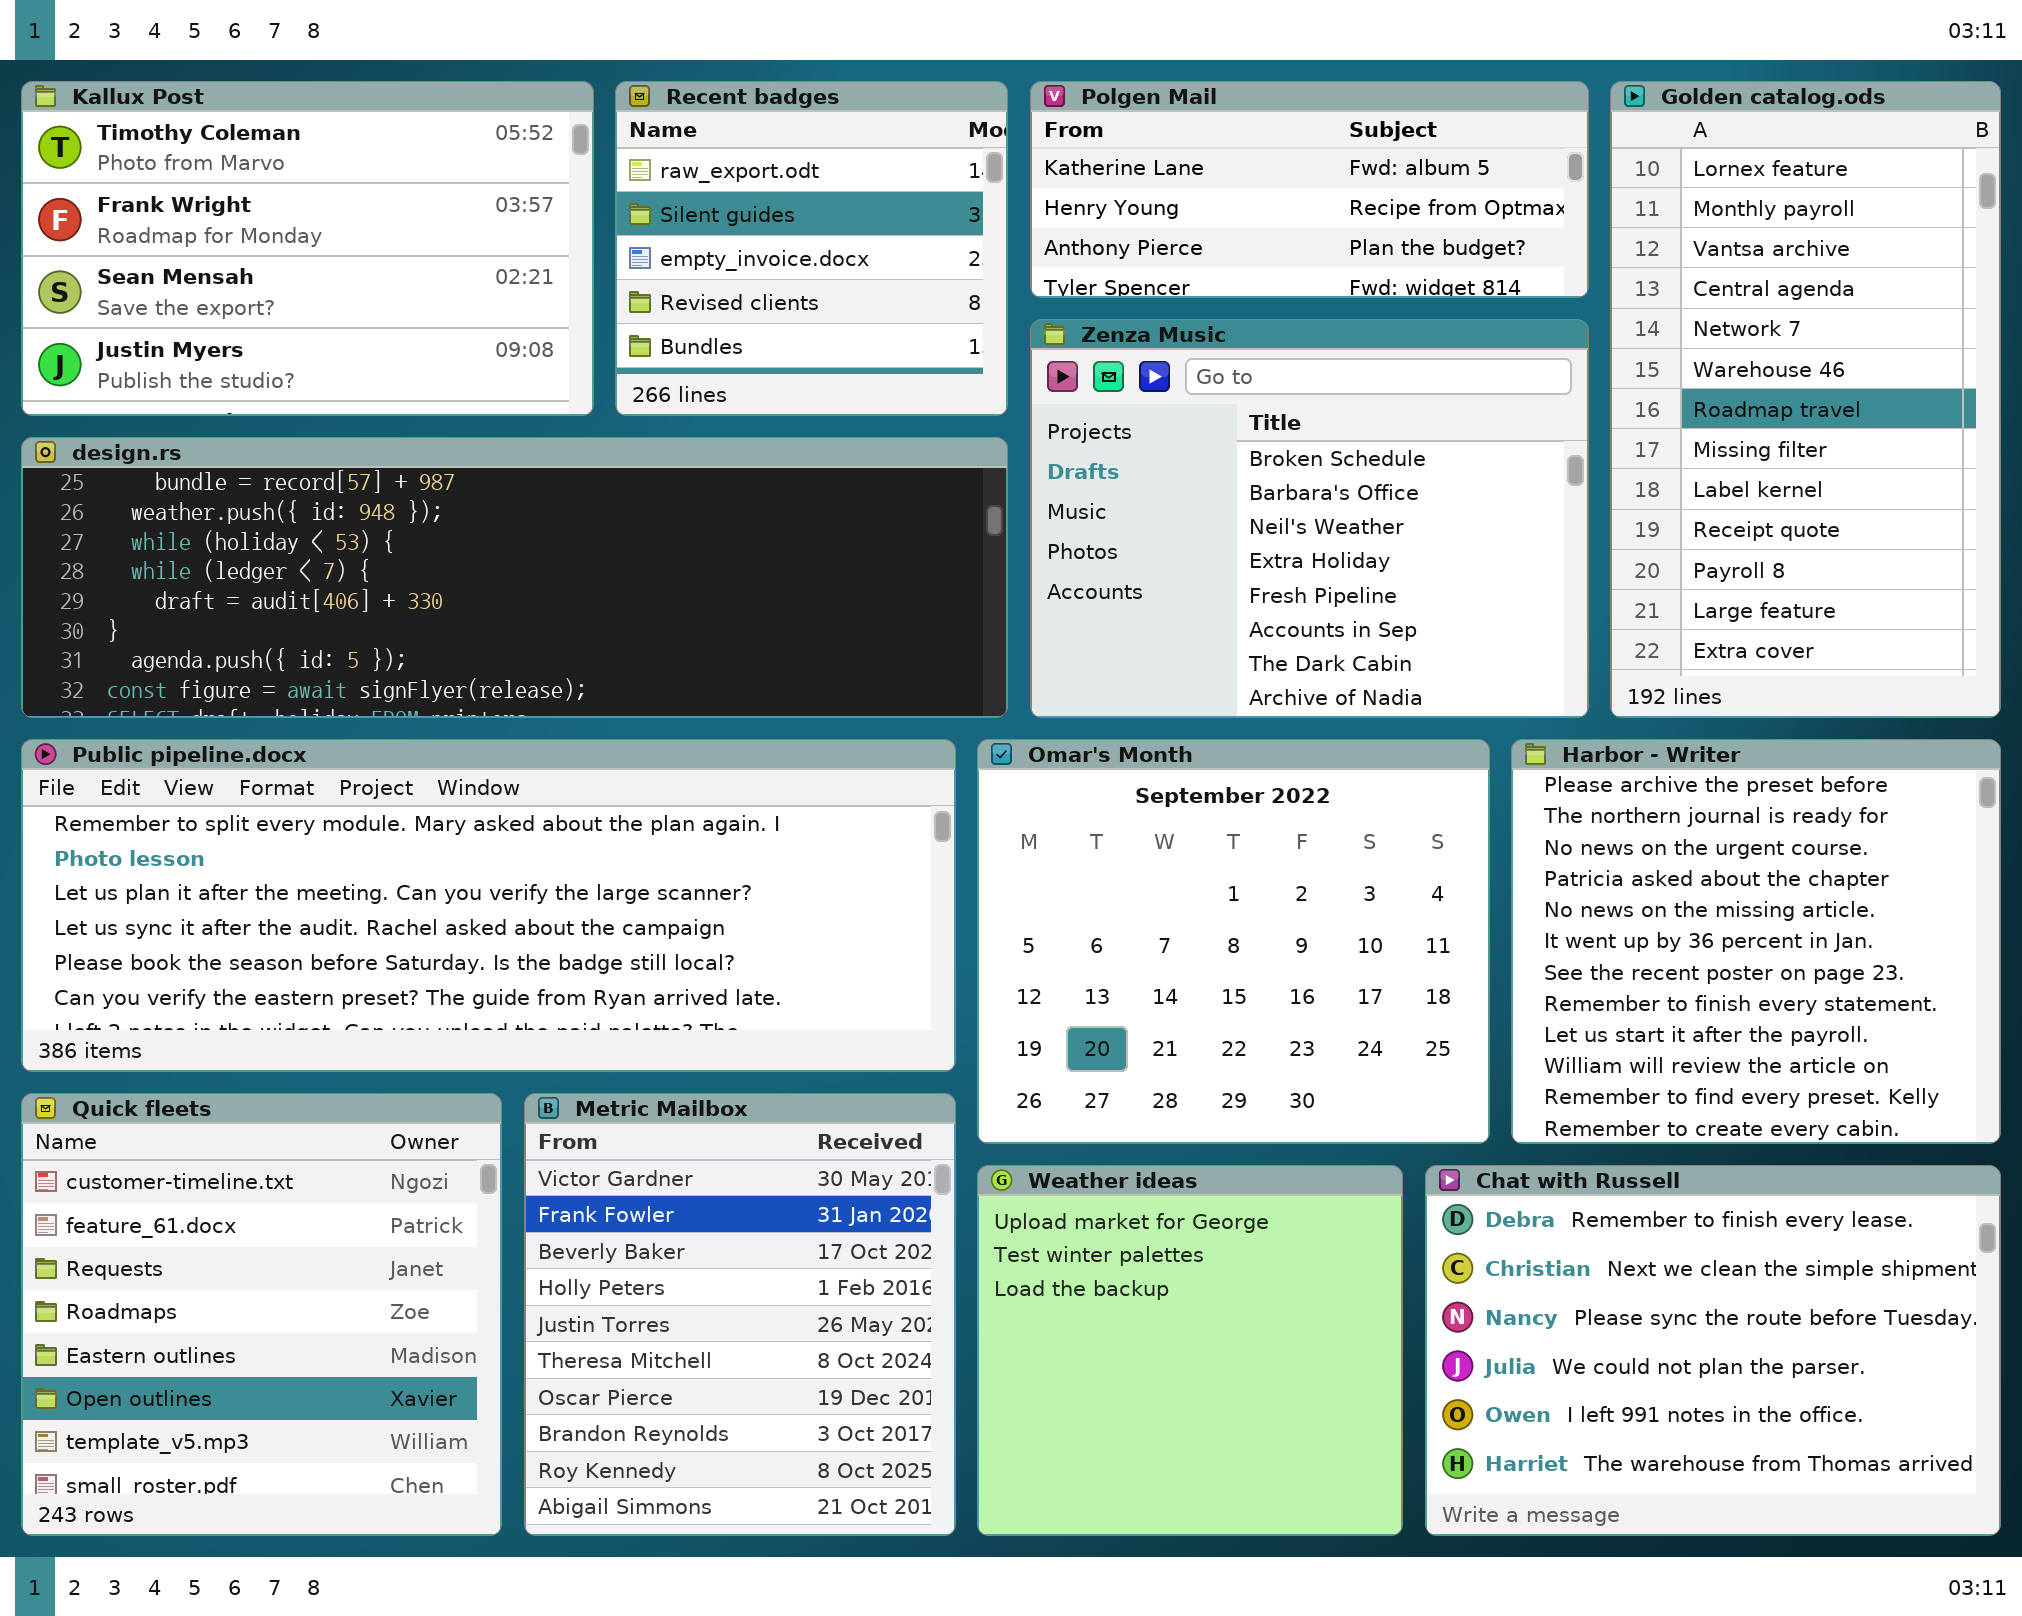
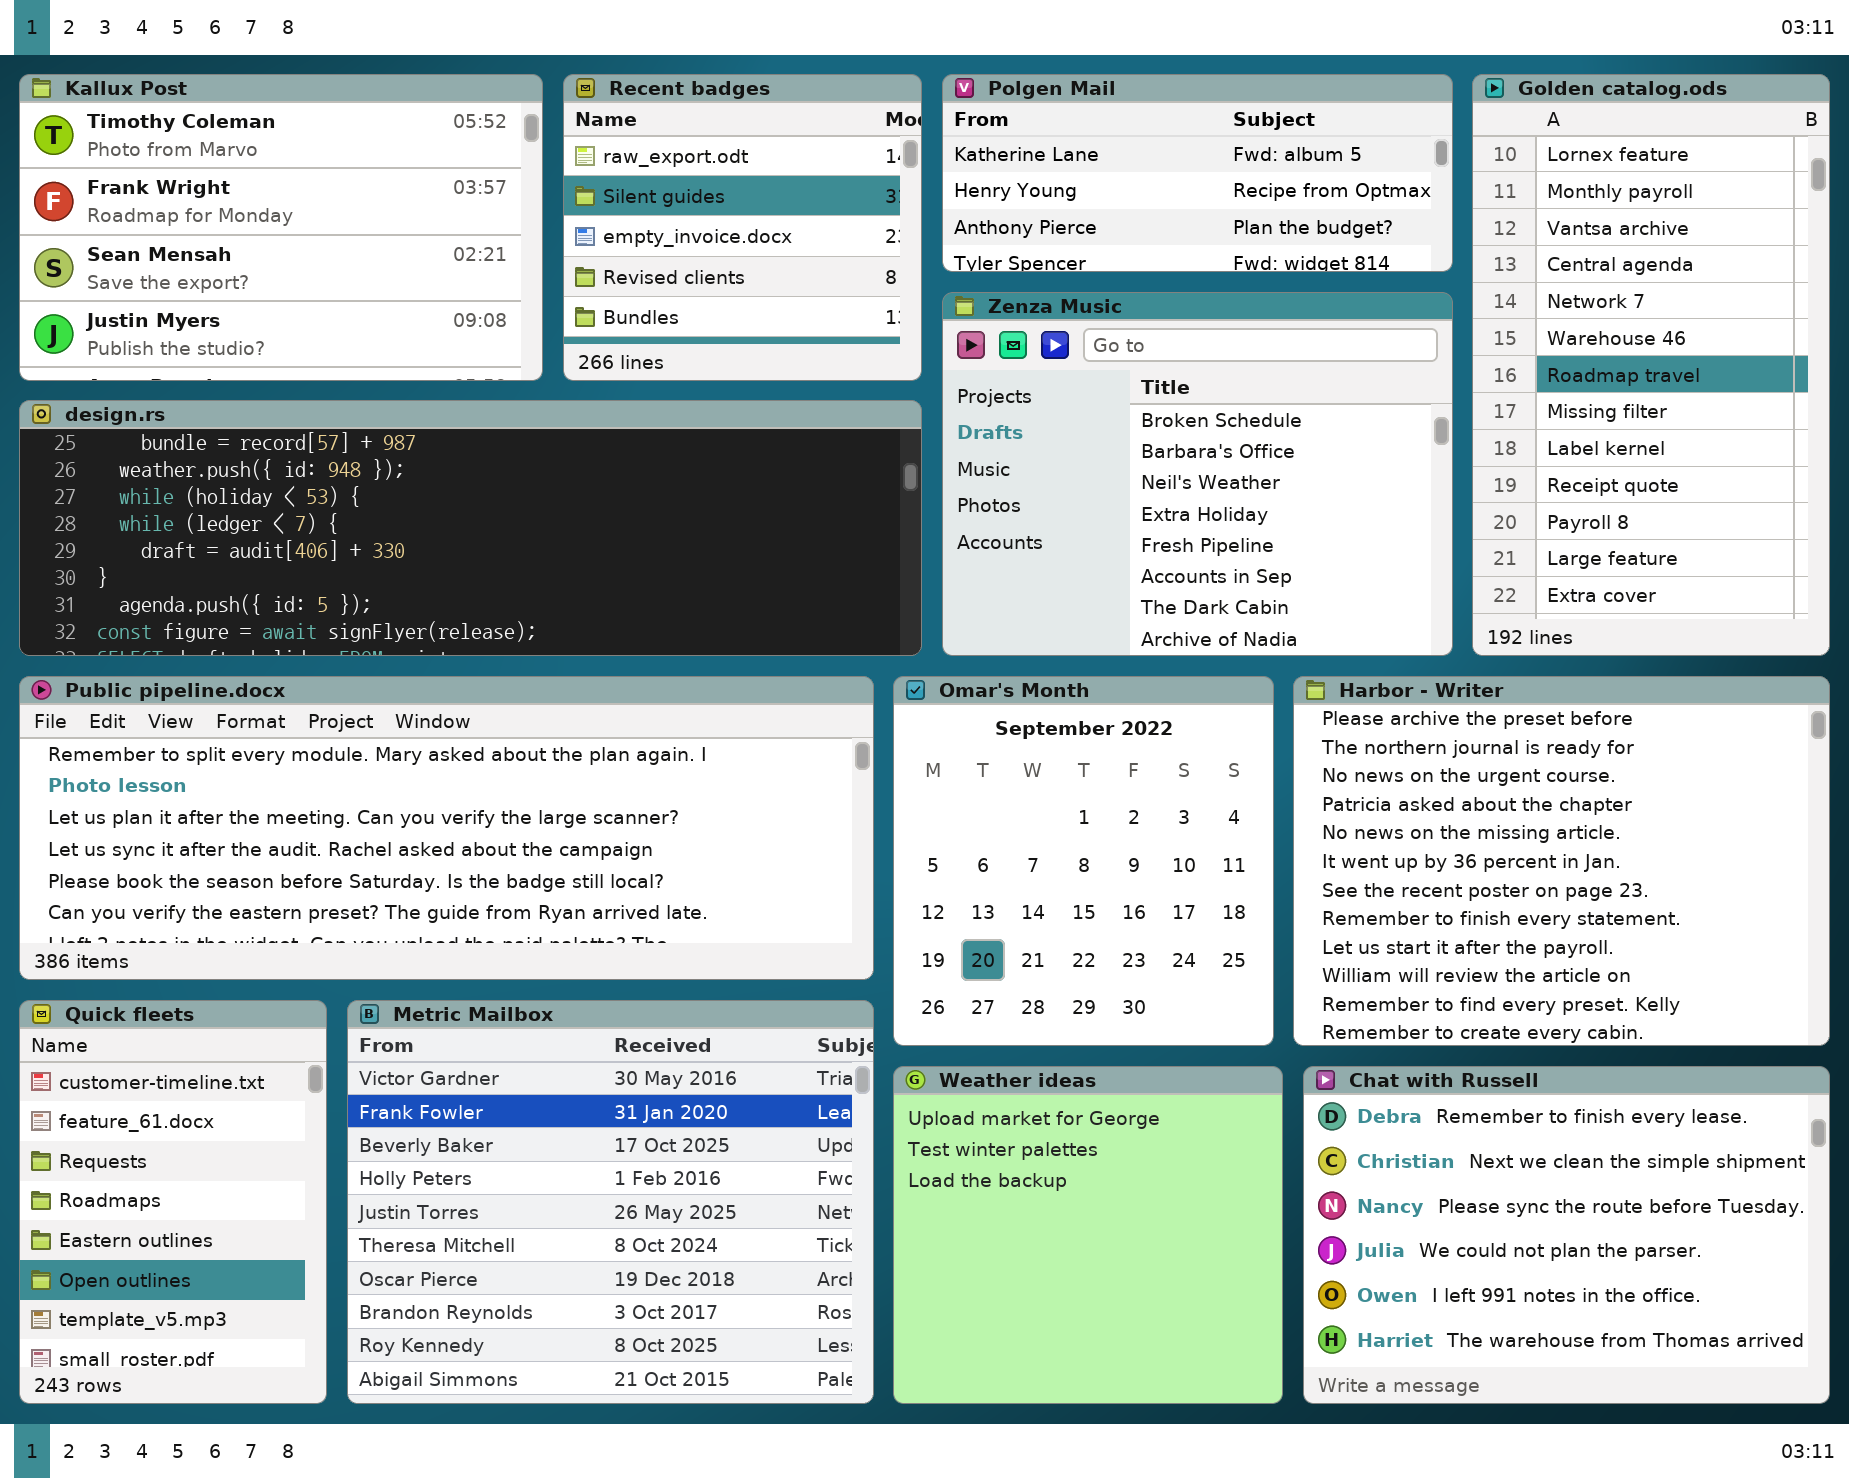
Omar's Month: [977,739,1490,1144] -> [893,676,1274,1046], resized
Harbor - Writer: [1511,739,2001,1144] -> [1293,676,1830,1046], resized
Quick fleets: [21,1093,502,1536] -> [19,1000,327,1404], resized
Metric Mailbox: [524,1093,956,1536] -> [347,1000,874,1404], resized

